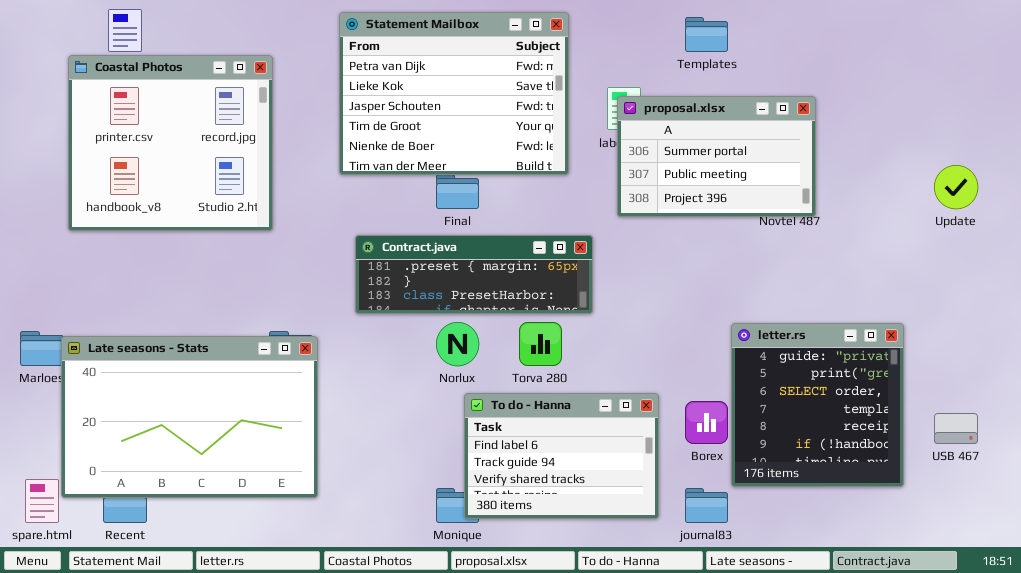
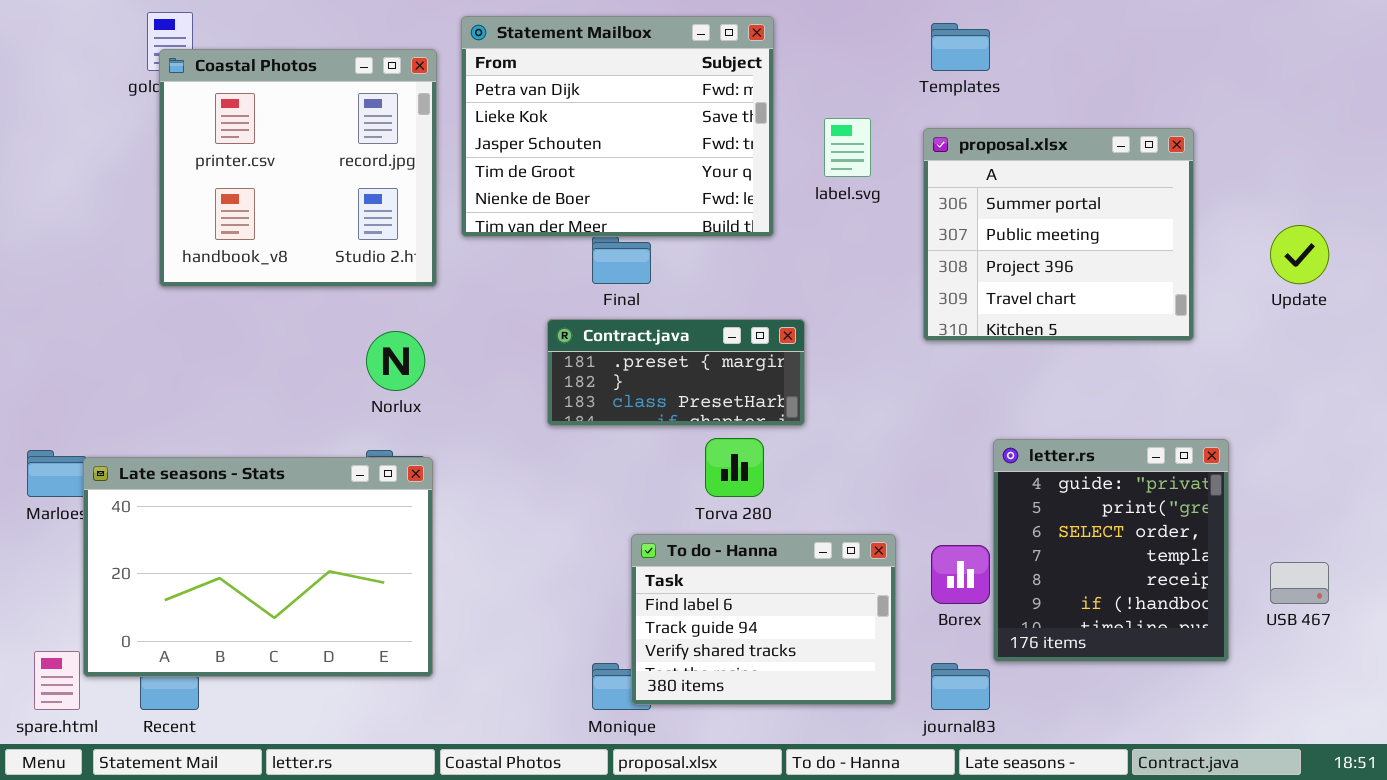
Coastal Photos: [68,55,273,231] -> [159,49,437,287], moved
proposal.xlsx: [617,96,816,217] -> [923,128,1194,341], moved, resized
Contract.java: [355,235,593,314] -> [547,319,805,426], resized
Norlux: [436,322,479,366] -> [366,331,425,391], moved

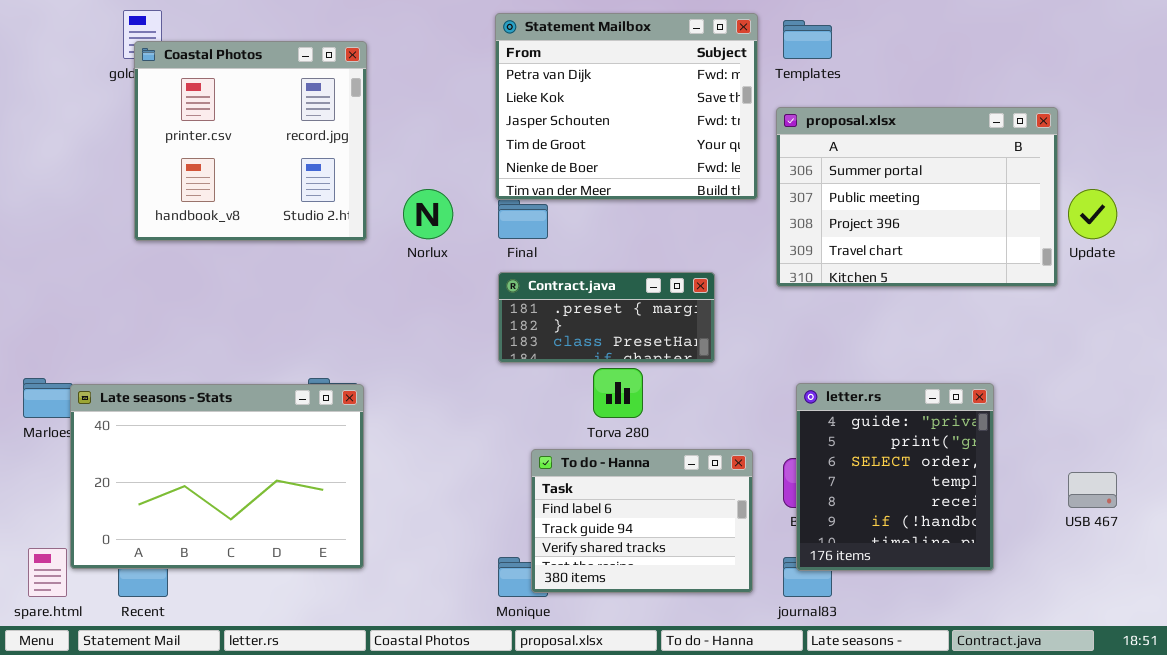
Statement Mailbox: [461,16,774,237] -> [495,13,758,200], moved
proposal.xlsx: [923,128,1194,341] -> [776,107,1058,287], resized
Contract.java: [547,319,805,426] -> [498,272,715,363], moved
Norlux: [366,331,425,391] -> [403,189,453,239], moved
letter.rs: [993,439,1229,662] -> [796,383,994,571], moved

